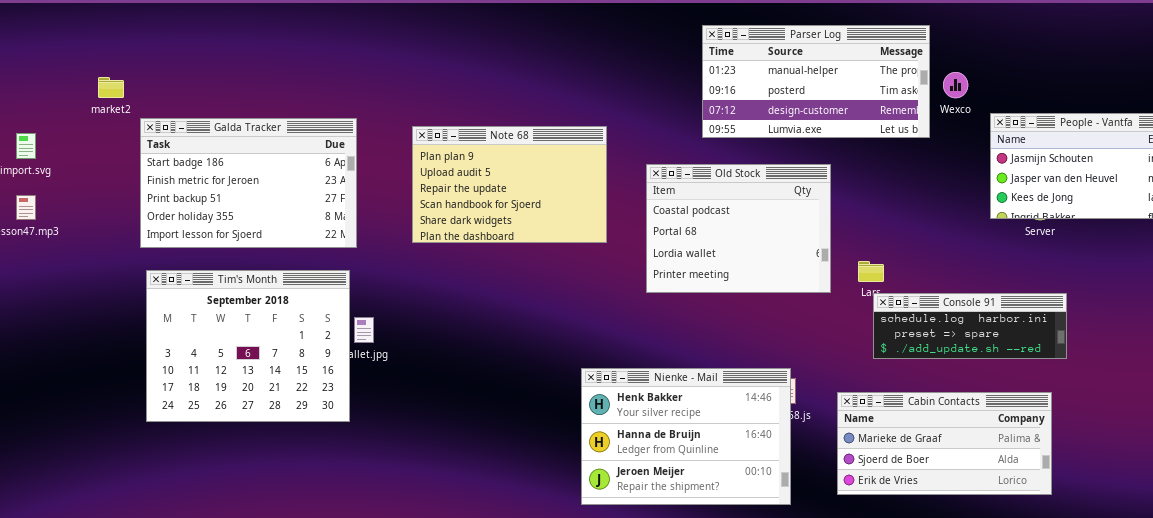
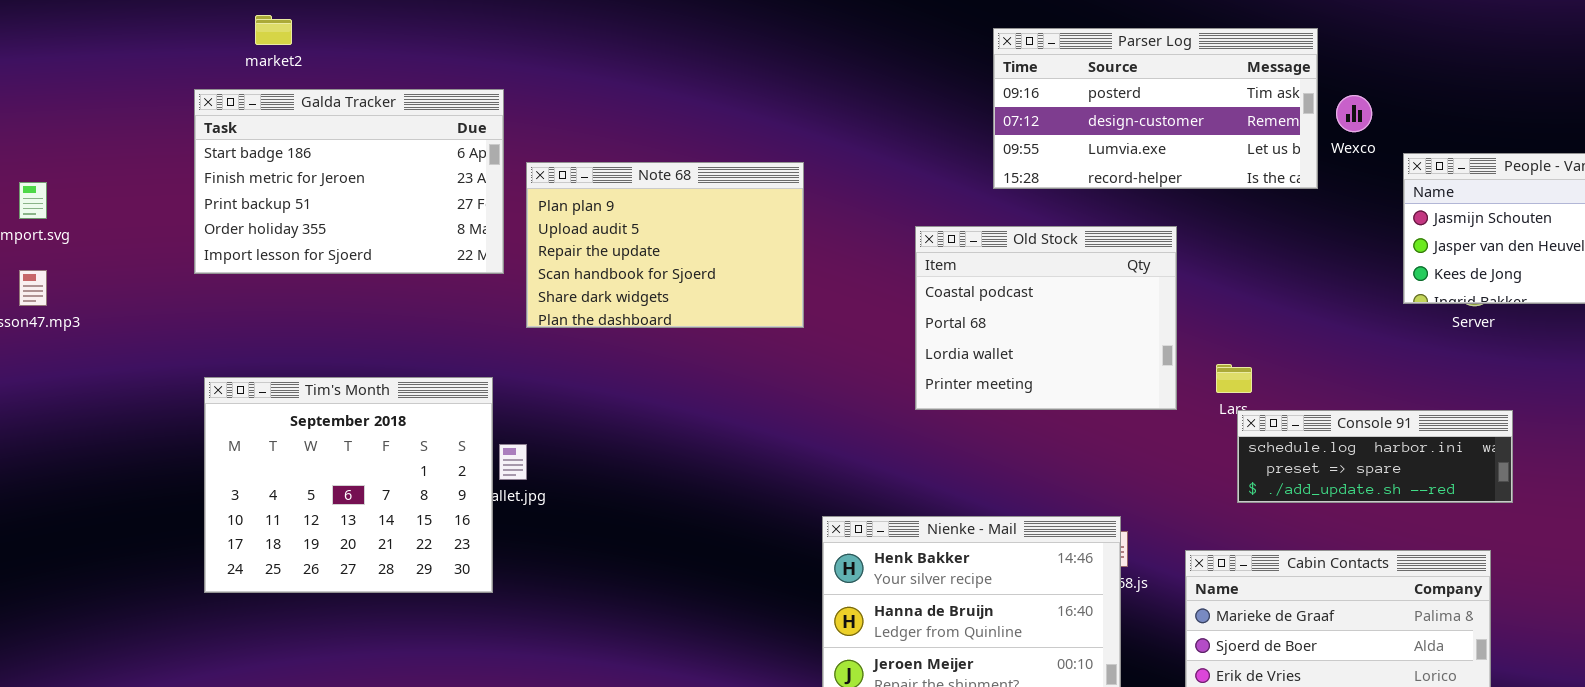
Parser Log: [702,25,930,138] -> [993,28,1318,189], scrolled down 1 row
market2: [98,77,124,98] -> [255,15,292,45], moved
Galda Tracker: [140,118,357,248] -> [194,89,504,274], moved
Note 68: [412,126,607,243] -> [526,162,804,328], moved

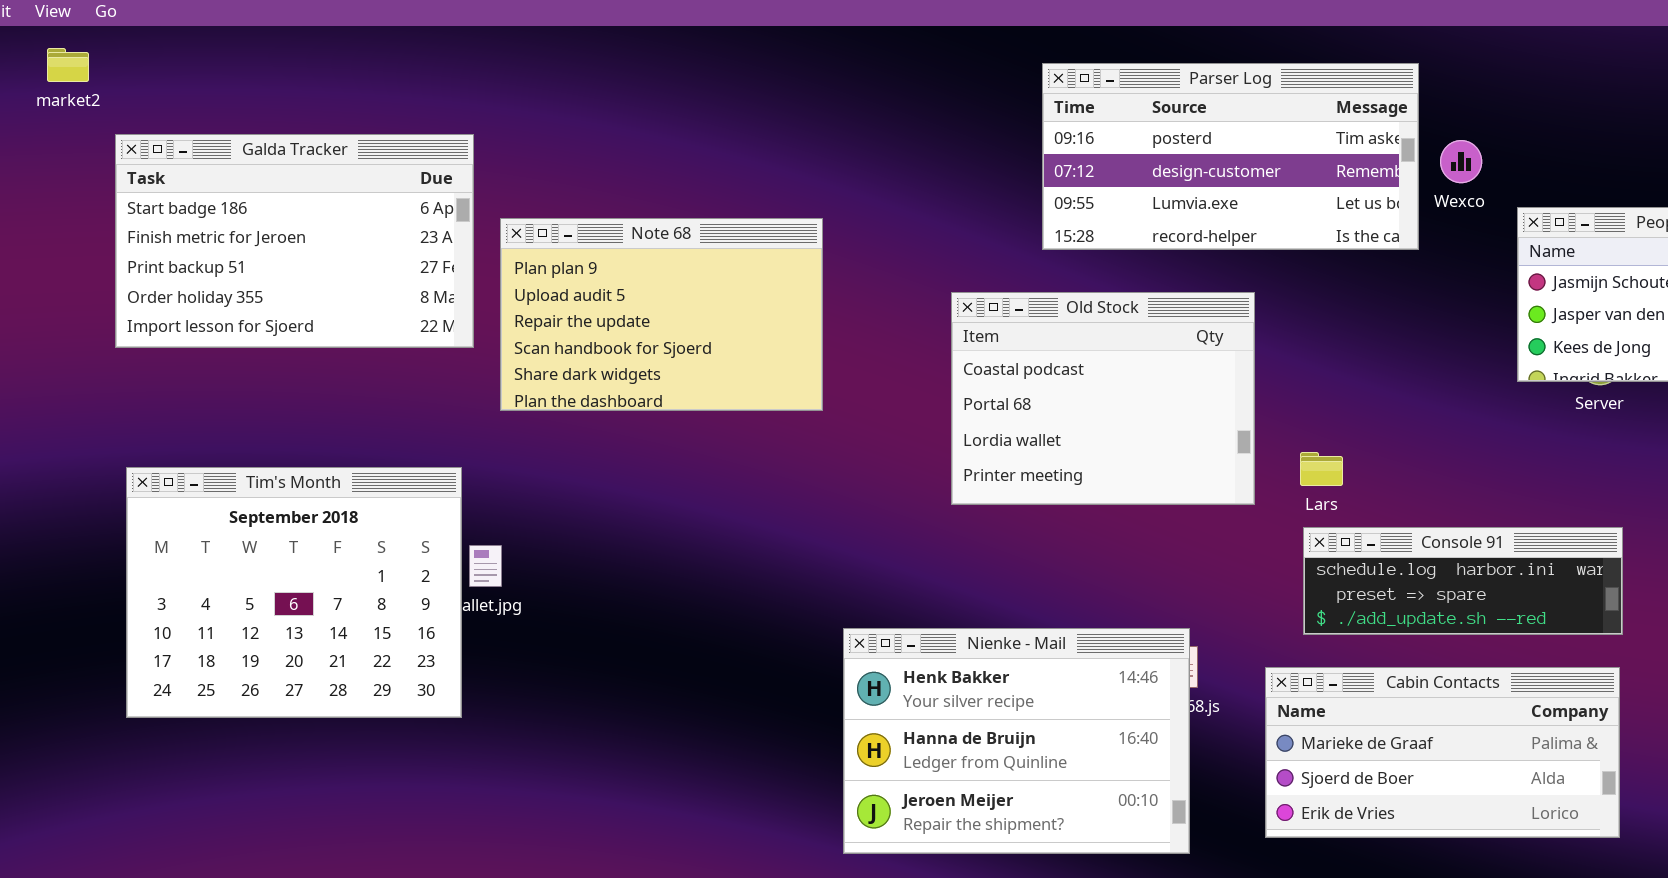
market2: [255,15,292,45] -> [47,48,89,82], moved
Console 91: [1237,410,1513,503] -> [1303,527,1623,635], moved

